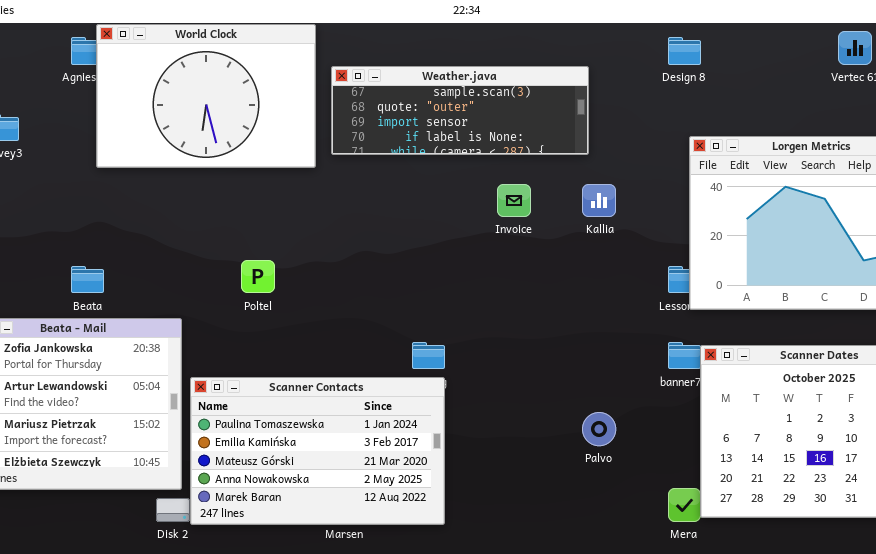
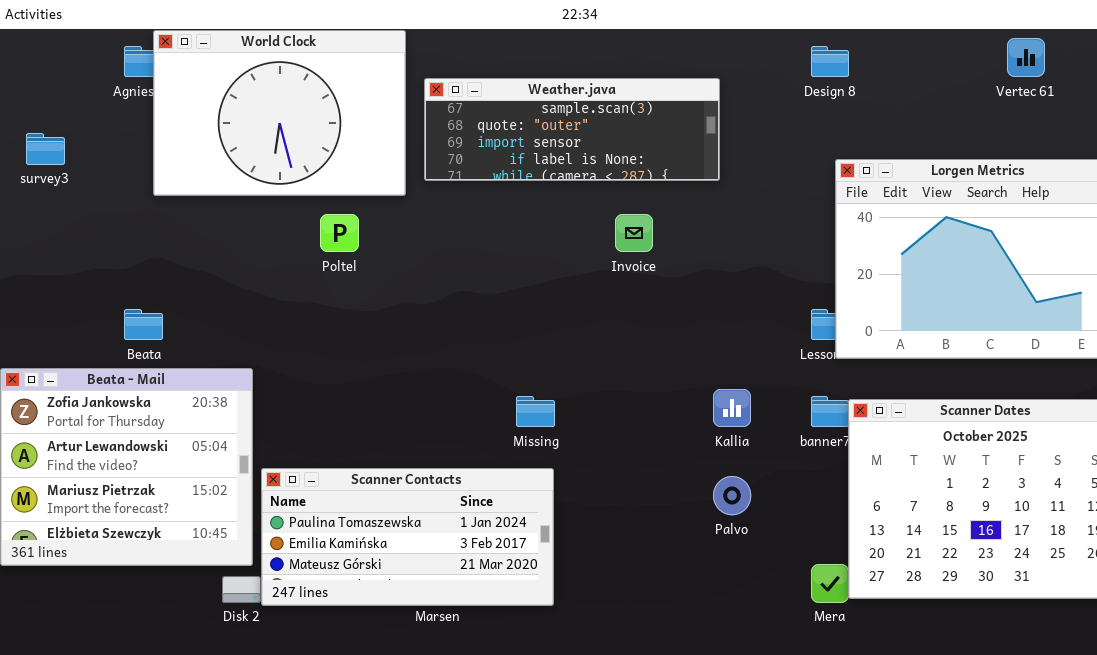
Kallia: [582,184,616,217] -> [713,389,751,427], moved
Poltel: [241,260,275,293] -> [320,214,359,252], moved
Scanner Contacts: [190,377,445,525] -> [261,468,554,606], resized

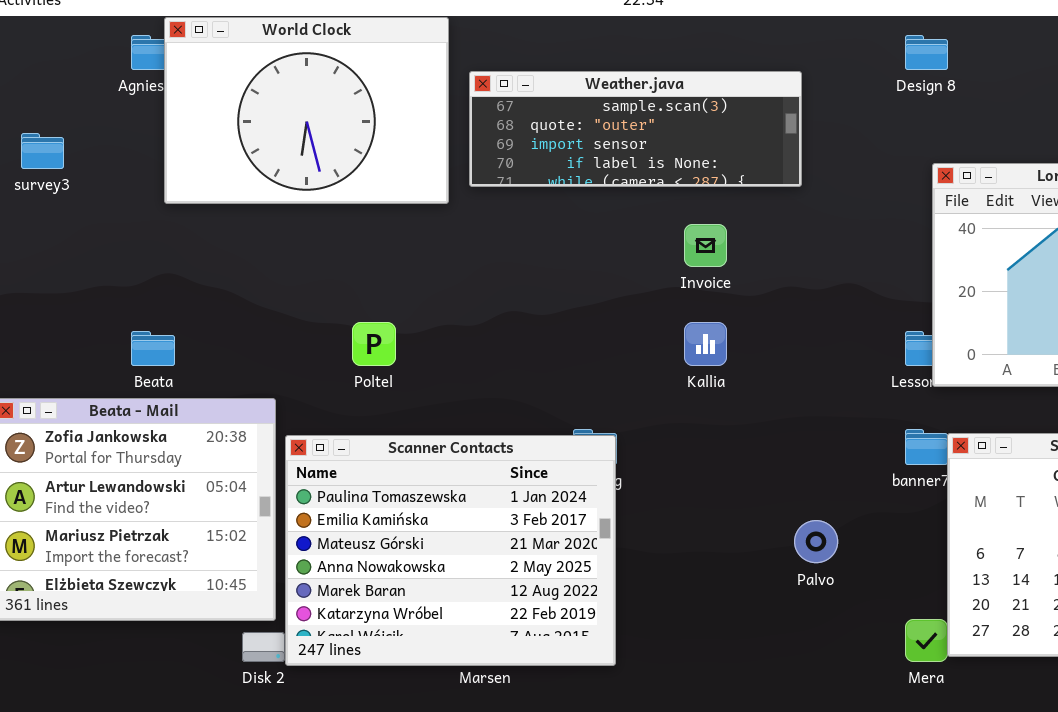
Poltel: [320,214,359,252] -> [352,322,396,366], moved
Kallia: [713,389,751,427] -> [684,322,727,366], moved
Scanner Contacts: [261,468,554,606] -> [285,435,616,666], resized

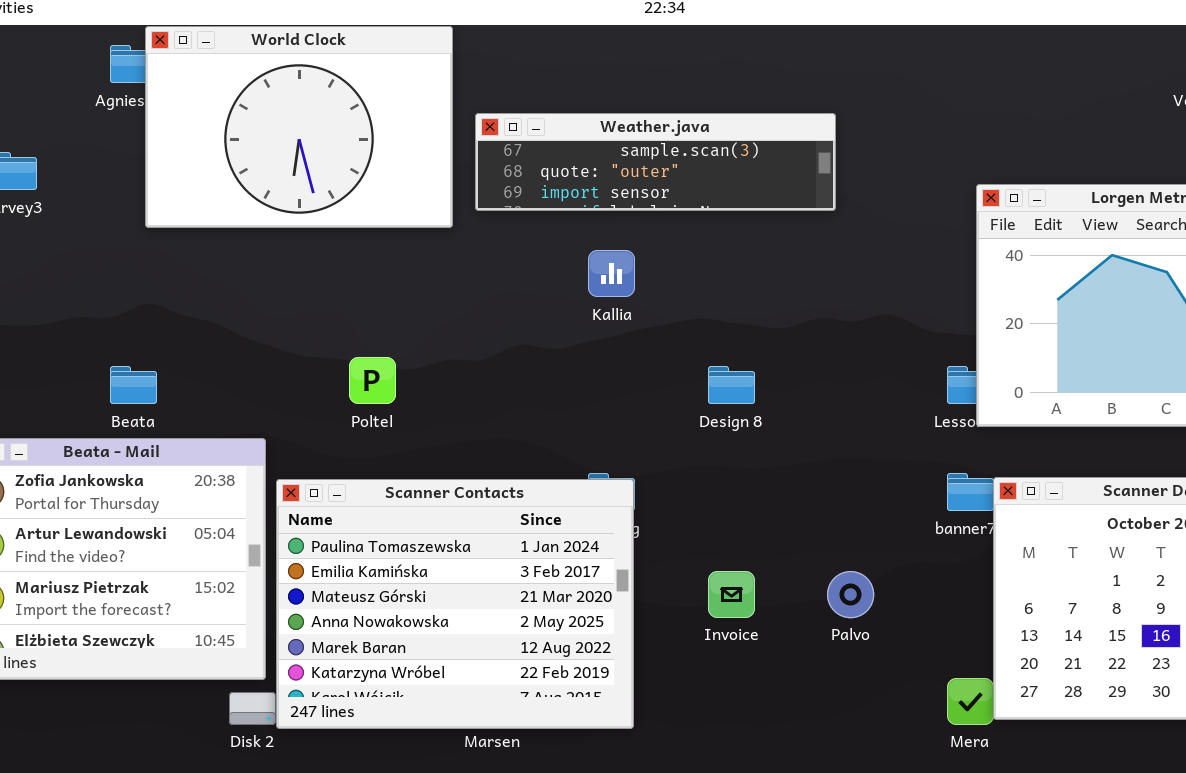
Design 8: [905,35,948,70] -> [708,366,755,404], moved
Weather.java: [469,71,802,187] -> [475,113,836,211], resized
Invoice: [684,224,727,267] -> [708,571,755,618], moved
Kallia: [684,322,727,366] -> [588,250,635,297], moved

